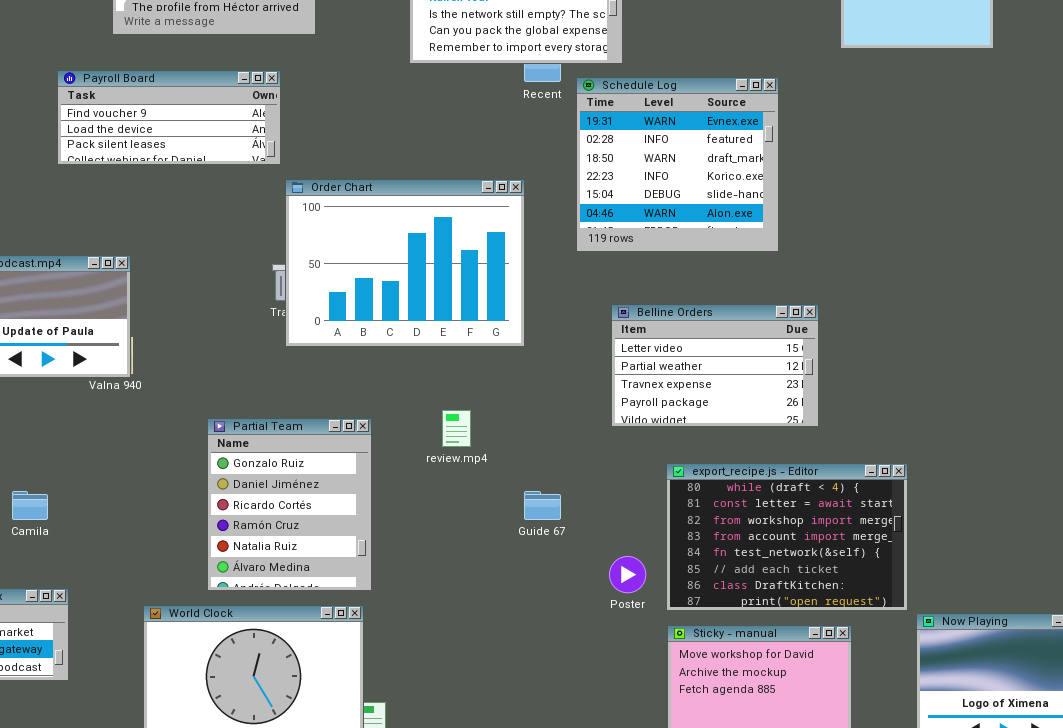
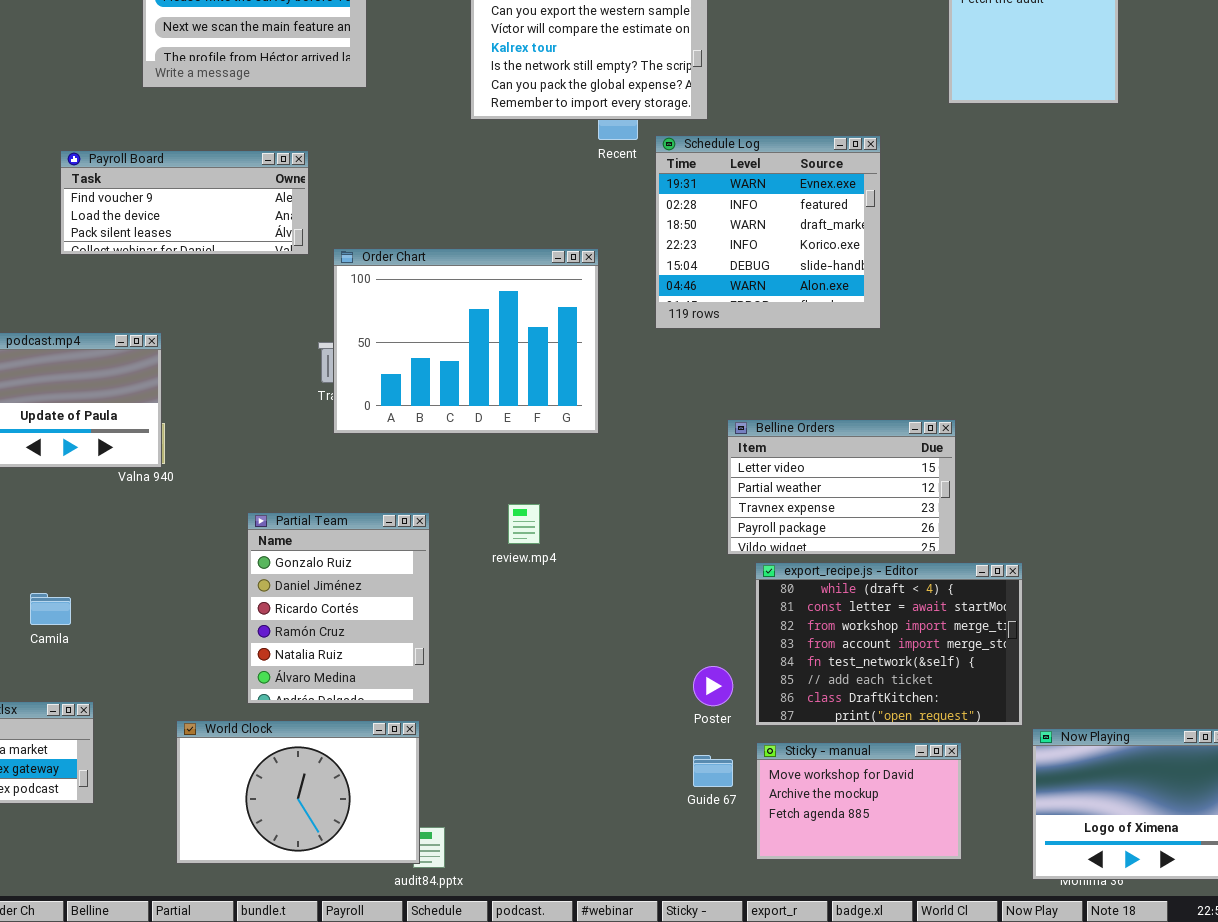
Payroll Board: [57,70,281,165] -> [60,150,309,255], moved
Belline Orders: [611,304,819,427] -> [727,419,956,555], moved
Guide 67: [524,491,561,520] -> [693,755,733,787], moved

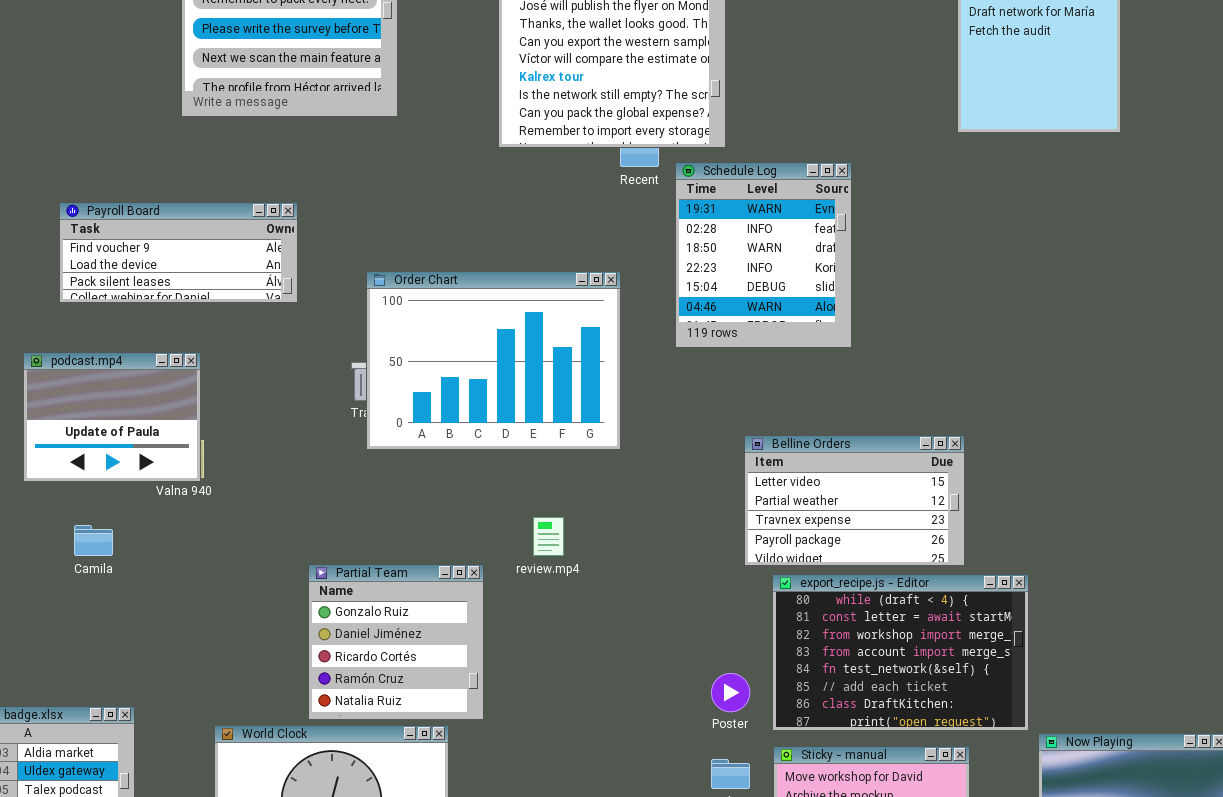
Schedule Log: [655,135,881,329] -> [675,162,852,348], resized
Payroll Board: [60,150,309,255] -> [59,202,298,303], moved
Partial Team: [247,512,430,704] -> [308,564,484,720], moved, resized
Camila: [30,593,71,625] -> [74,525,113,556], moved

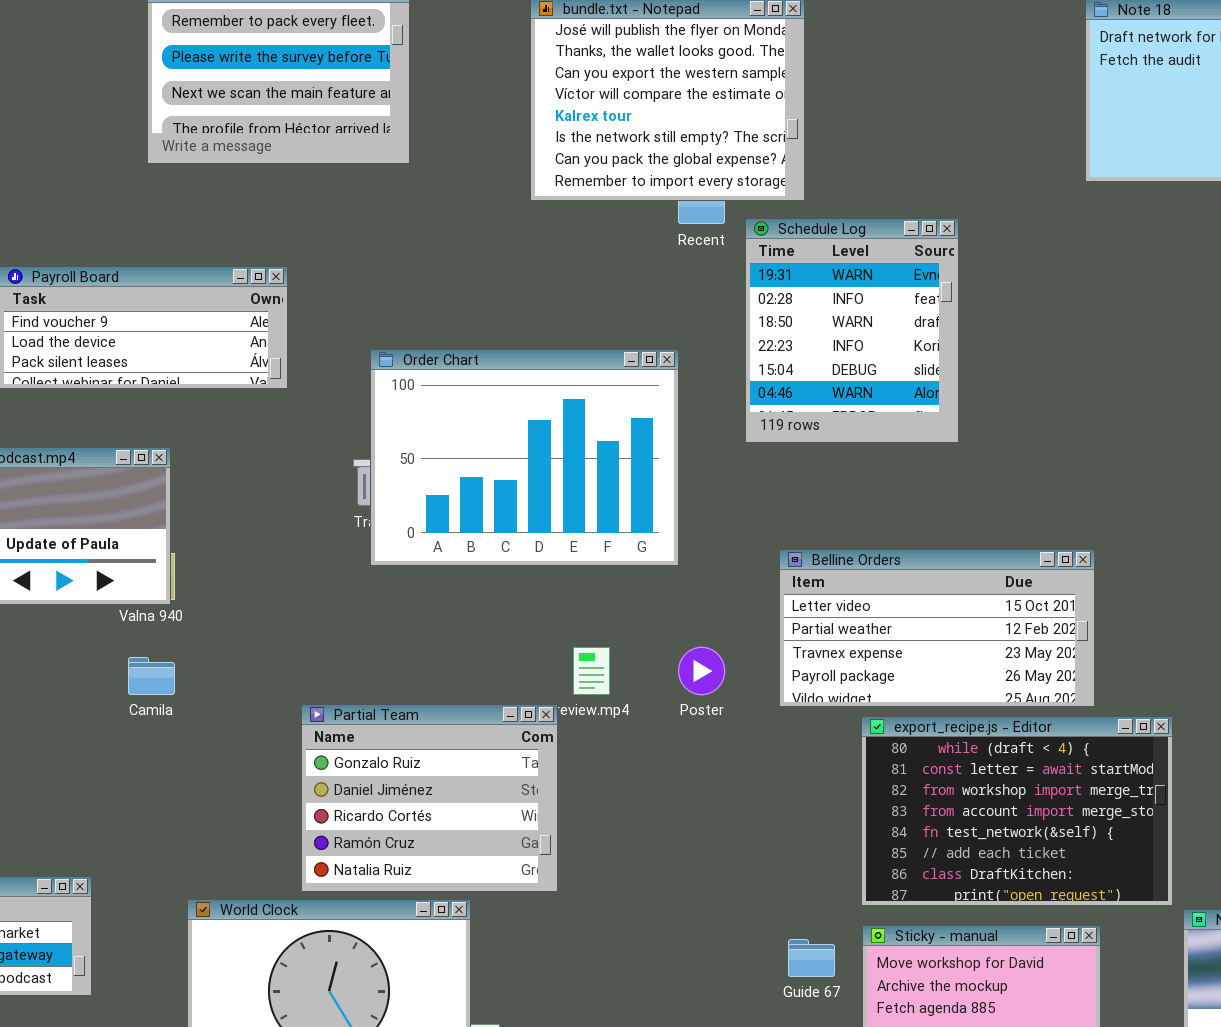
Belline Orders: [744,435,965,566] -> [779,549,1095,707], resized
Camila: [74,525,113,556] -> [128,657,175,695], moved
Partial Team: [308,564,484,720] -> [301,704,558,892], resized
Poster: [711,673,750,712] -> [678,647,725,695], moved

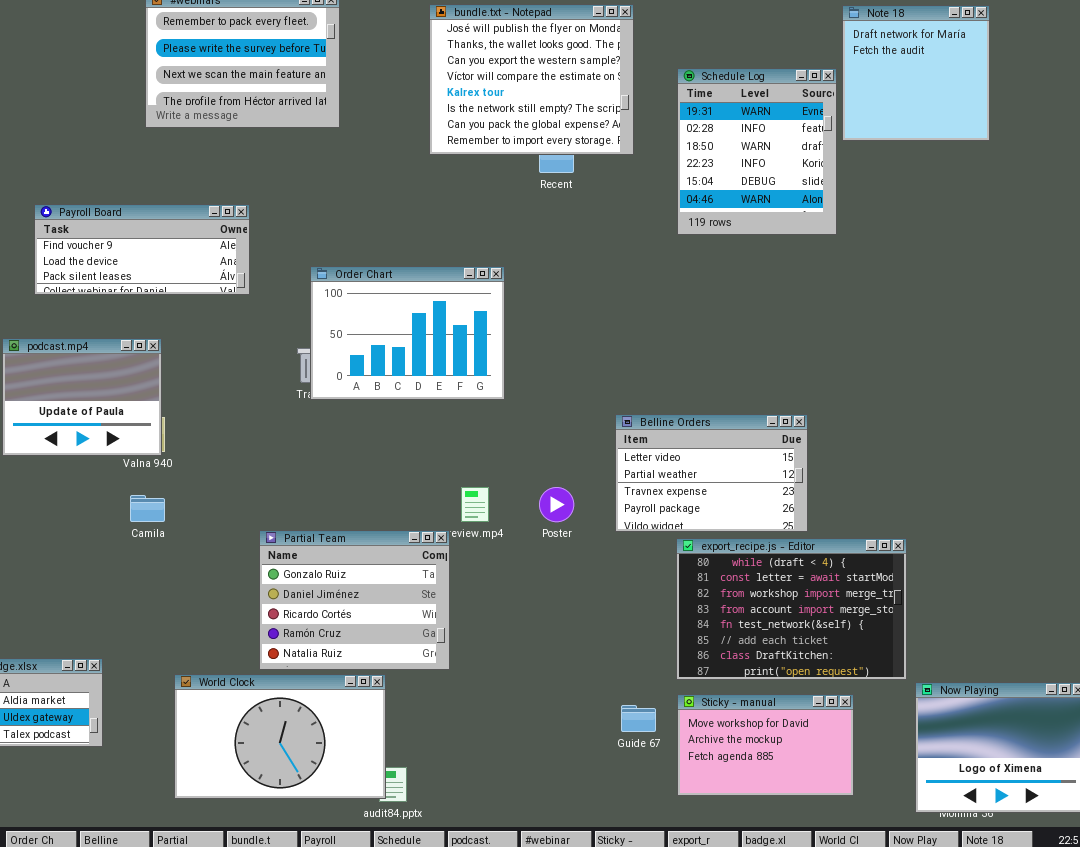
Schedule Log: [745,218,959,443] -> [677,68,837,235], moved
Order Chart: [370,349,679,566] -> [310,266,505,400], resized
Belline Orders: [779,549,1095,707] -> [615,414,808,532], resized

